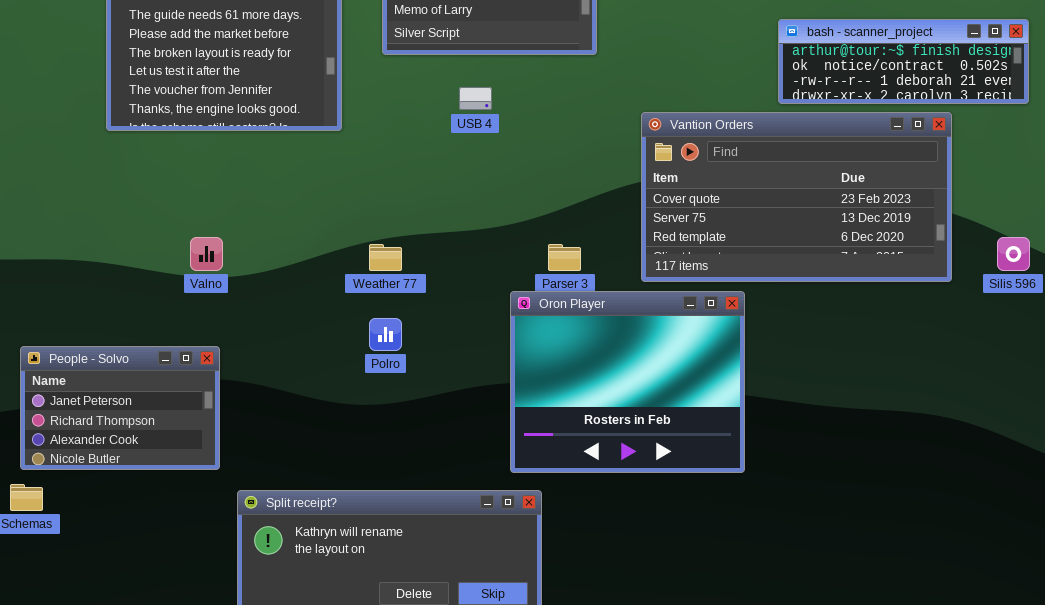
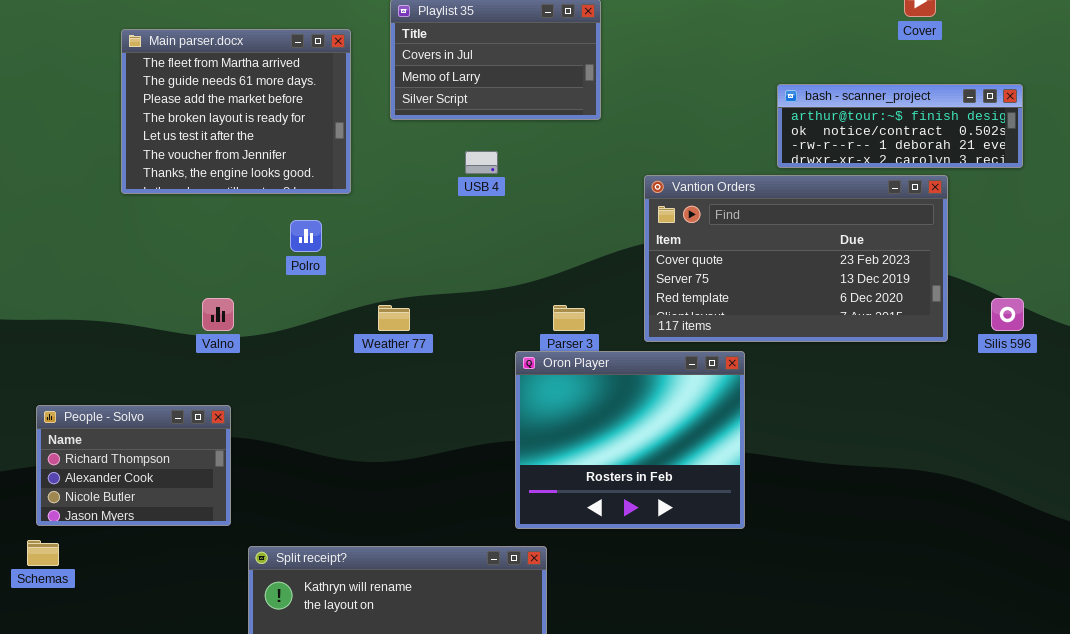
Polro: [369,318,402,351] -> [290,220,322,252], moved
People - Solvo: [20,346,220,470] -> [36,405,231,526], scrolled down 1 row

